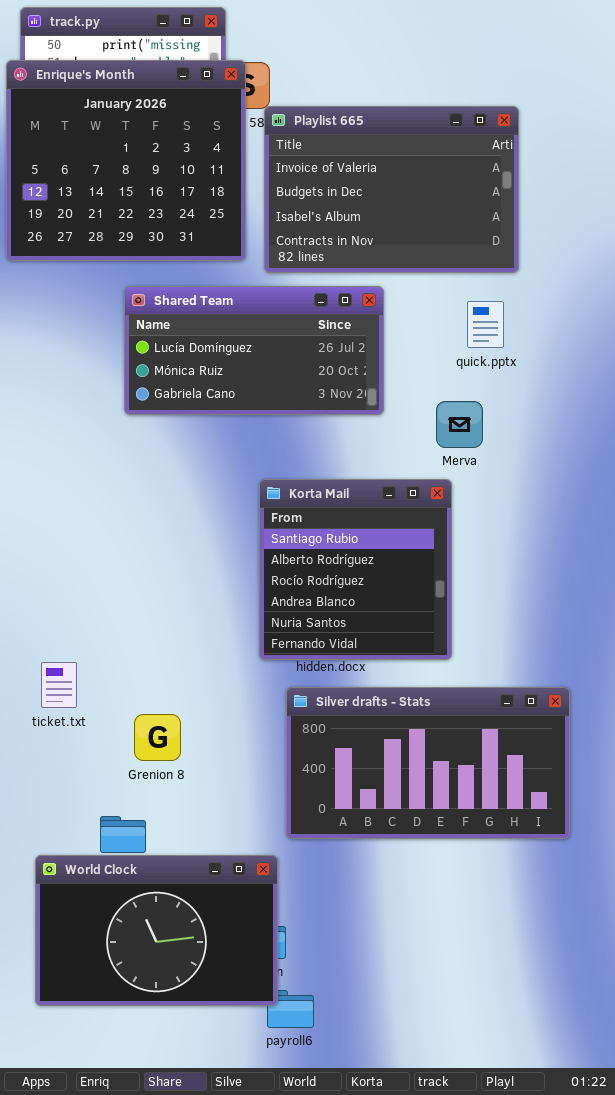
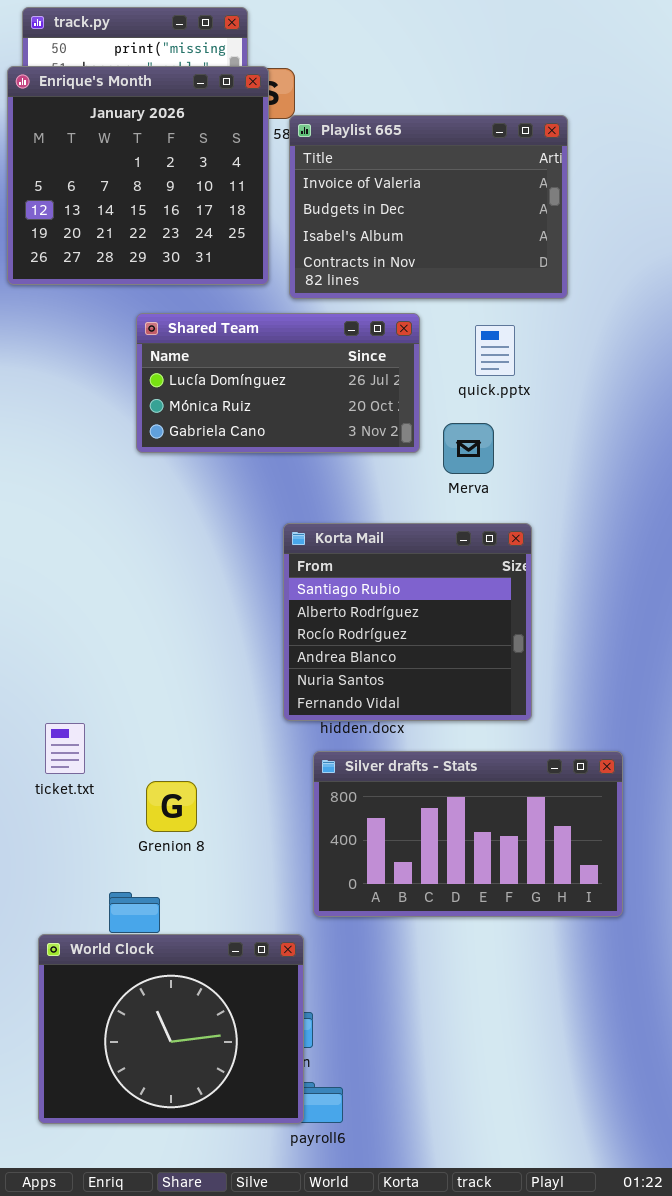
quick.pptx: [467,301,504,348] -> [475,325,515,376], moved
Merva: [436,401,483,448] -> [443,423,494,474], moved
Korta Mail: [259,479,452,660] -> [283,523,532,721], resized
World Clock: [35,855,278,1006] -> [38,934,304,1124], resized

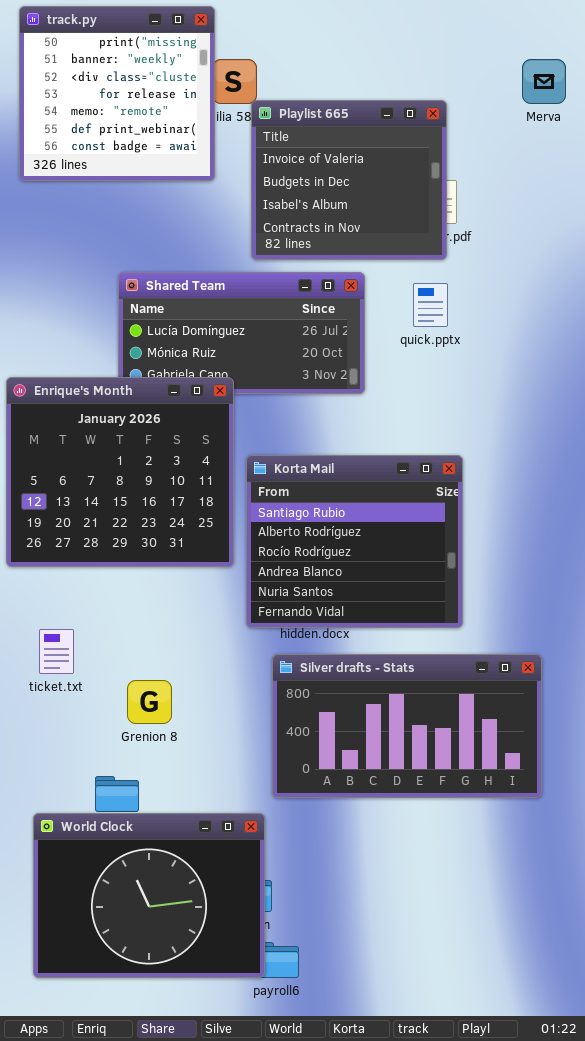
Enrique's Month: [7,66,269,285] -> [6,377,234,567], moved
Playlist 665: [289,115,568,299] -> [251,100,447,260], resized
Merva: [443,423,494,474] -> [522,59,566,104], moved

